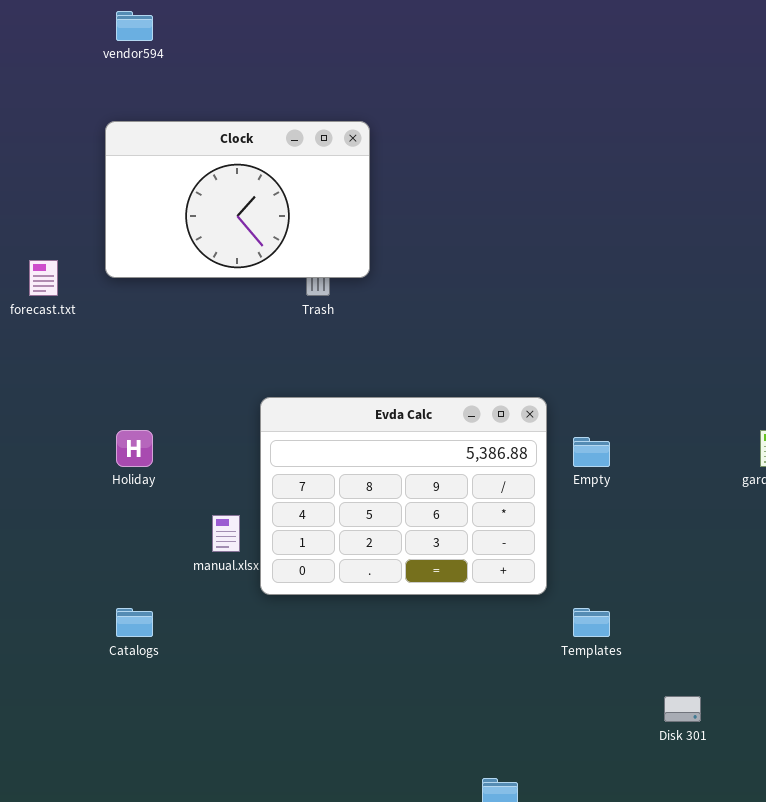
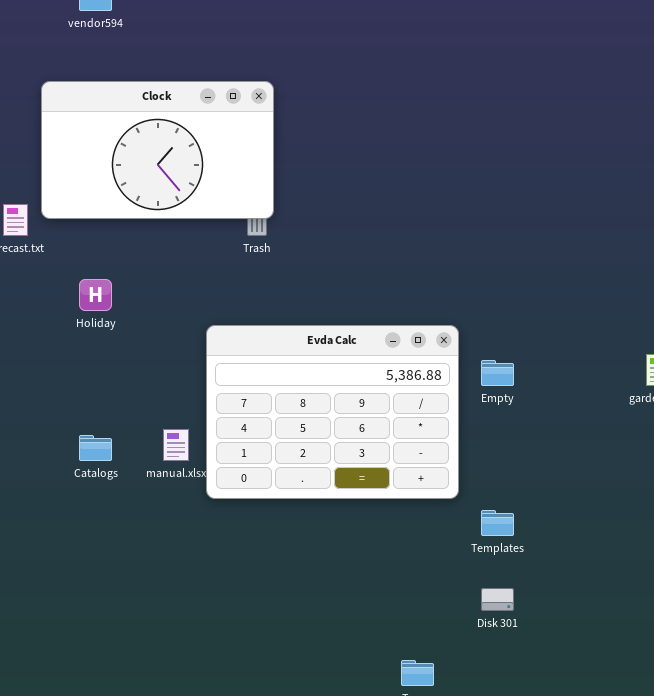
Clock: [105,121,370,278] -> [41,81,274,219], moved
Holiday: [116,430,153,467] -> [79,279,112,311], moved
Catalogs: [116,608,153,637] -> [79,435,112,461], moved
Disk 301: [664,696,701,722] -> [481,588,514,611], moved

